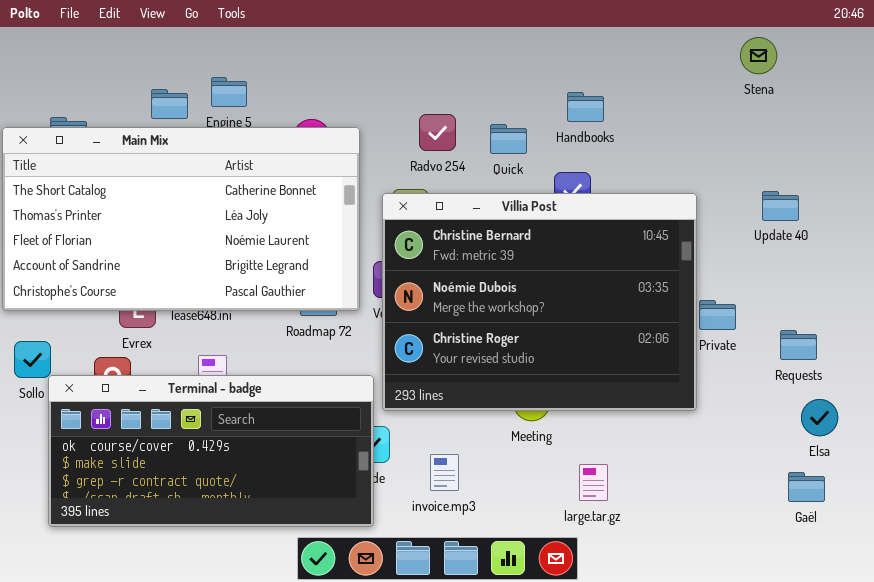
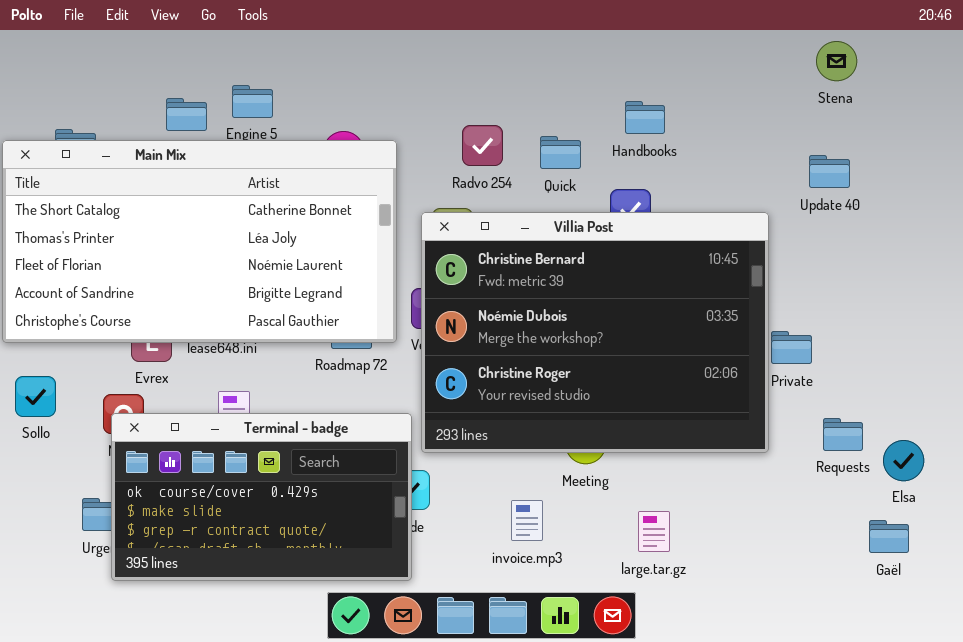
Update 40: [762,191,799,221] -> [809,155,850,188], moved
Requests: [780,330,817,360] -> [823,418,863,451], moved
Terminal - badge: [48,375,374,527] -> [111,413,412,581], resized
invoice.mp3: [430,454,459,491] -> [511,500,543,541], moved

